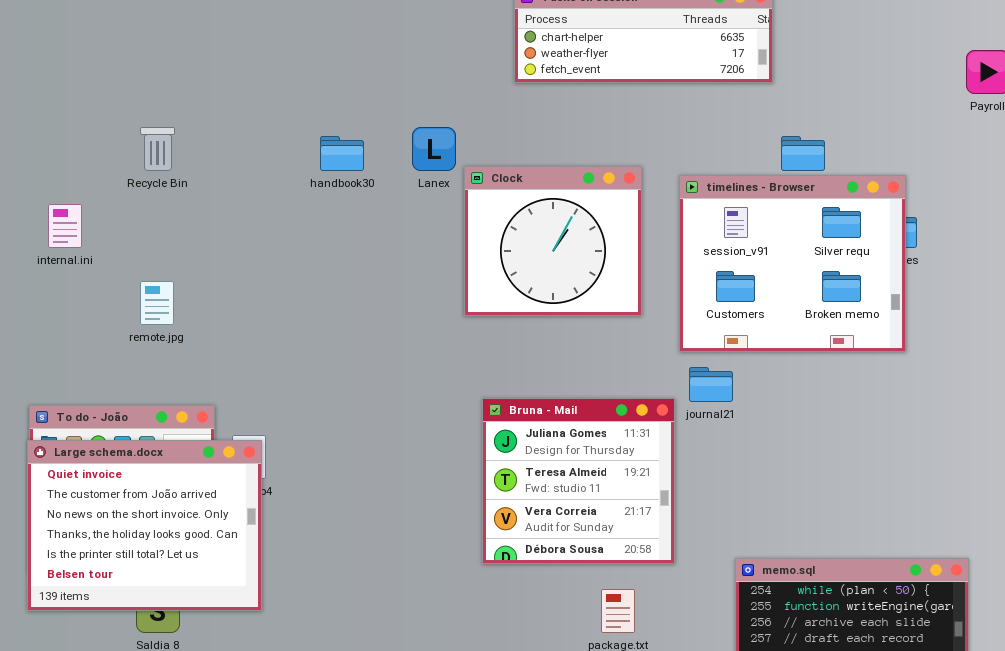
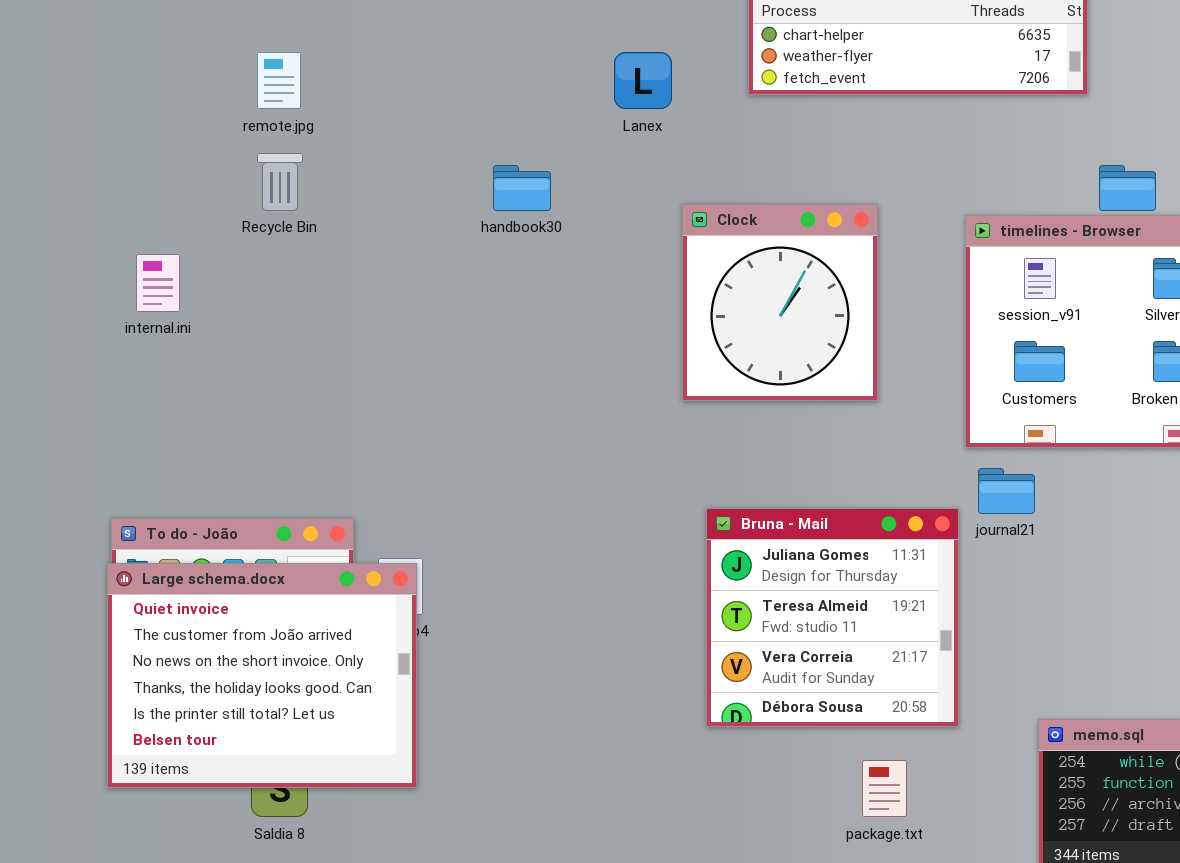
Lanex: [412,127,456,171] -> [614,52,672,109], moved
Clock: [464,166,642,316] -> [682,204,878,401], resized
remote.jpg: [140,281,174,325] -> [257,52,301,109], moved

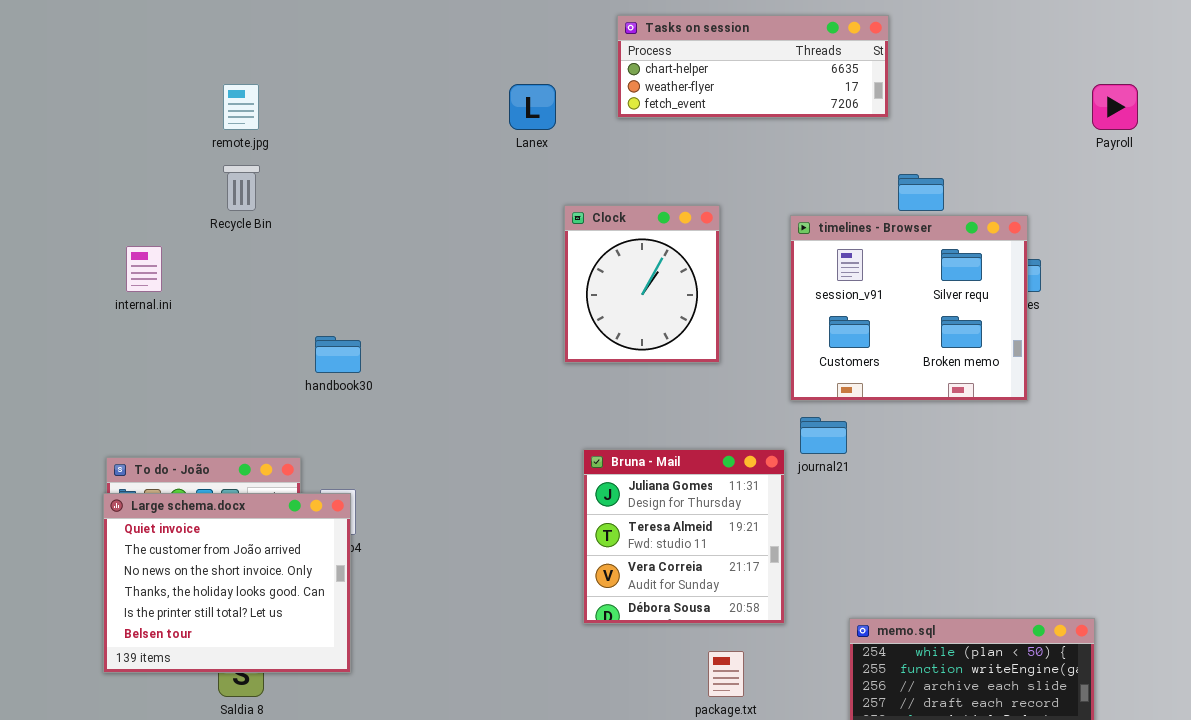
handbook30: [493,165,551,211] -> [315,336,361,373], moved

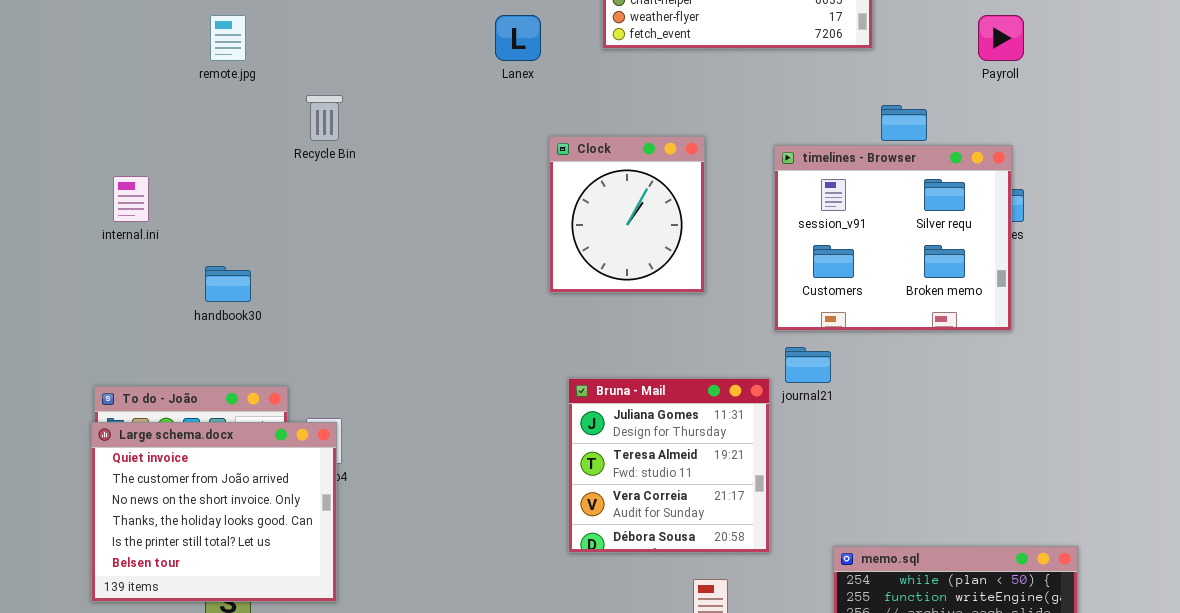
Payroll: [1092,84,1138,130] -> [978,15,1024,61], moved
Recycle Bin: [223,165,260,211] -> [306,95,343,141], moved
handbook30: [315,336,361,373] -> [205,266,251,302], moved

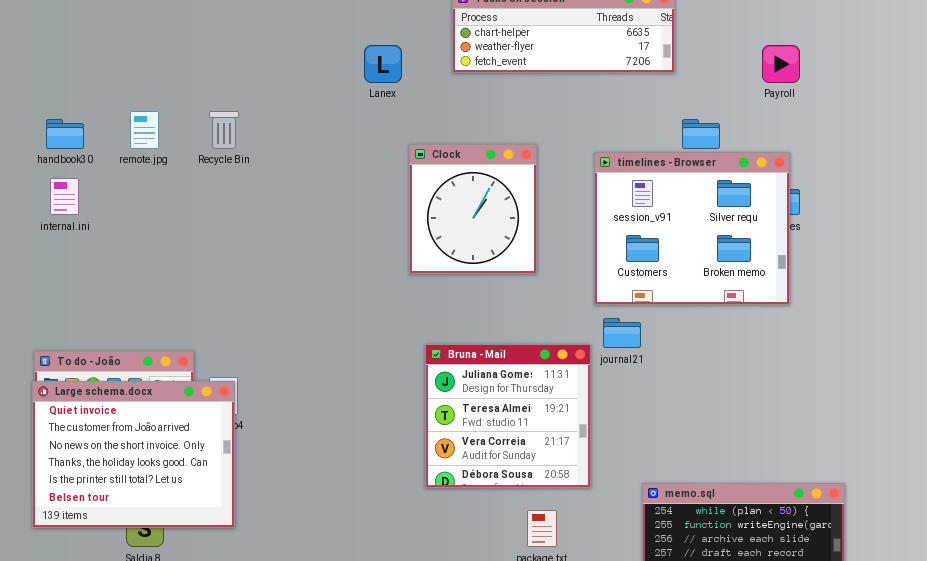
remote.jpg: [210,15,246,61] -> [130,111,159,149], moved
handbook30: [205,266,251,302] -> [46,119,84,149], moved

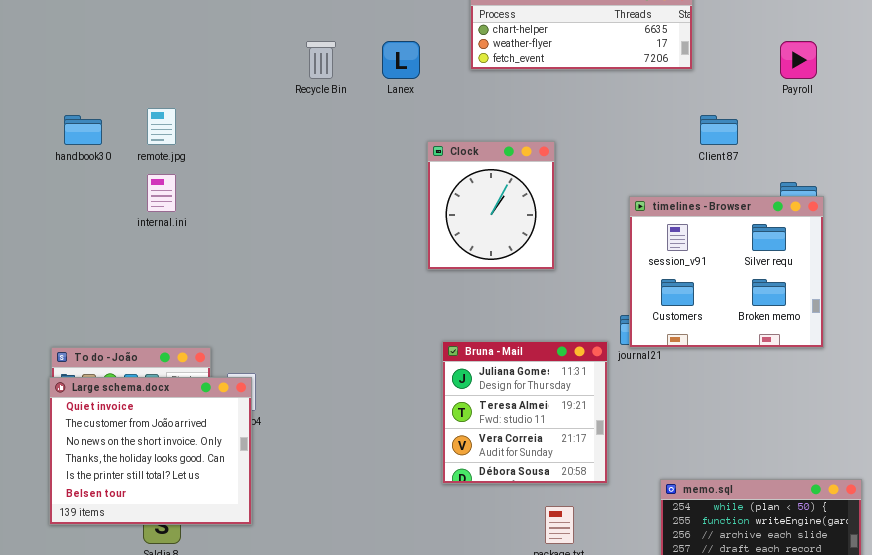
Recycle Bin: [209,111,239,149] -> [306,41,336,79], moved
timelines - Browser: [594,152,790,305] -> [629,196,824,348], moved
internal.ini: [50,178,79,215] -> [147,174,176,212], moved

